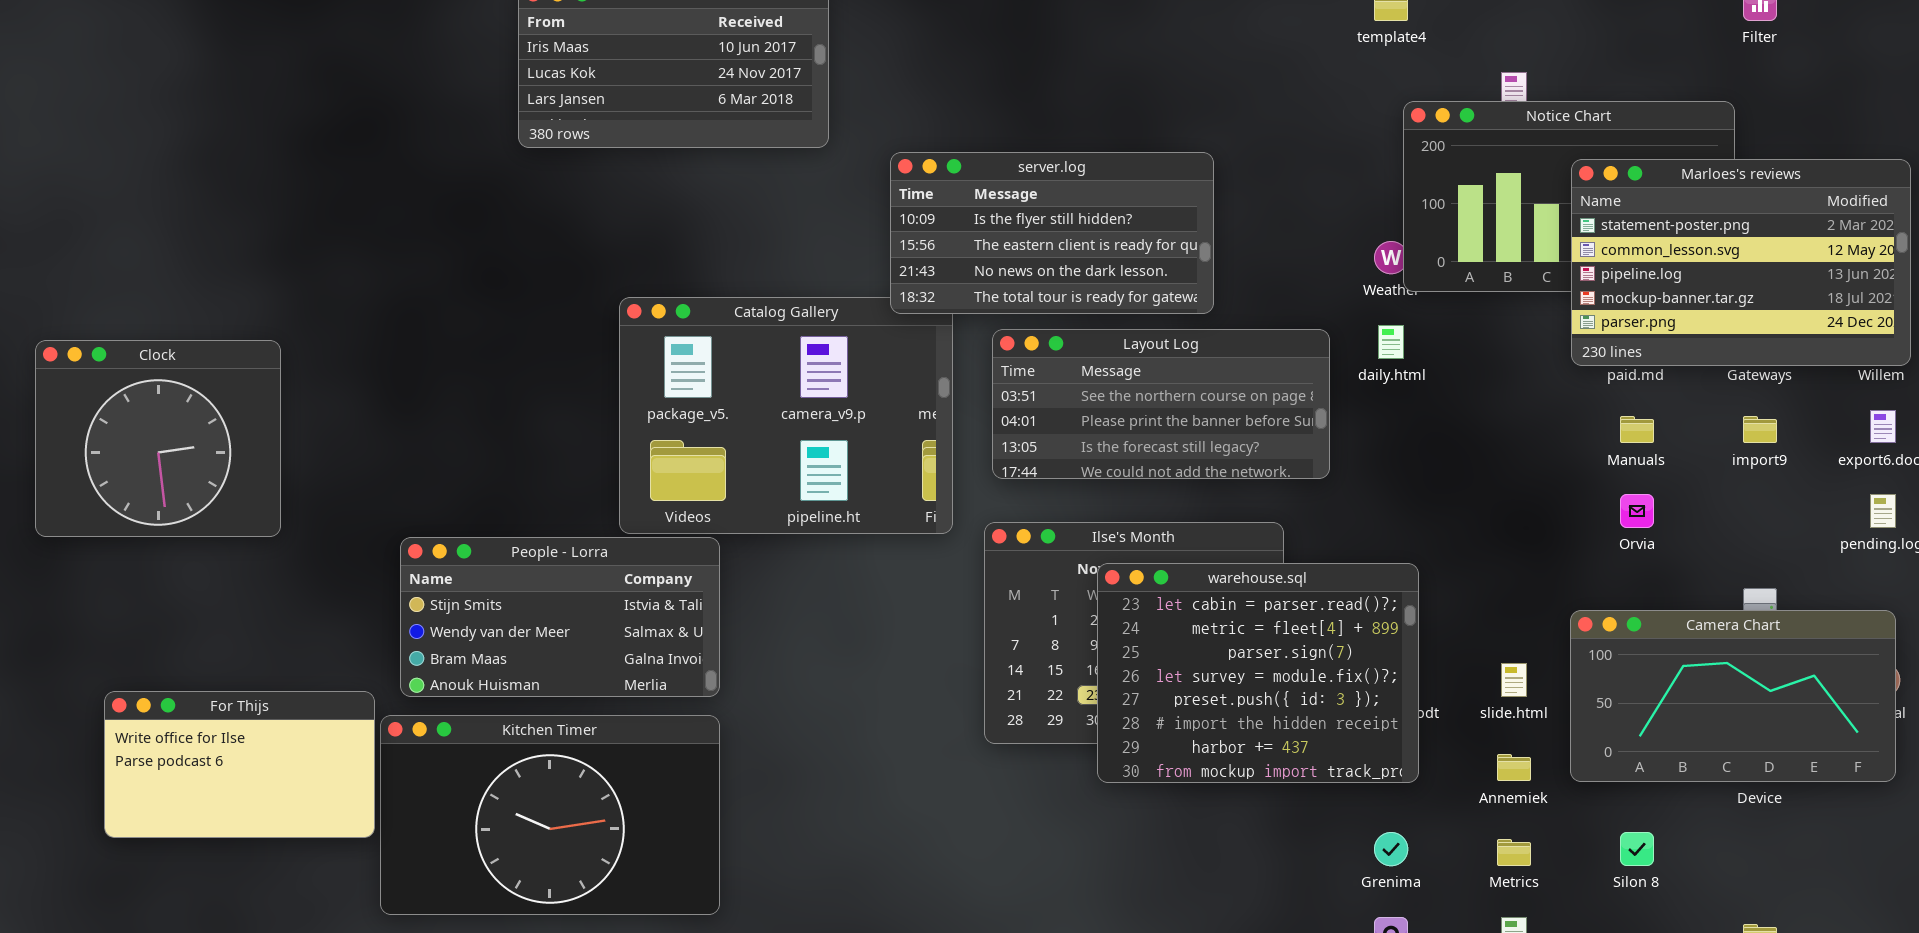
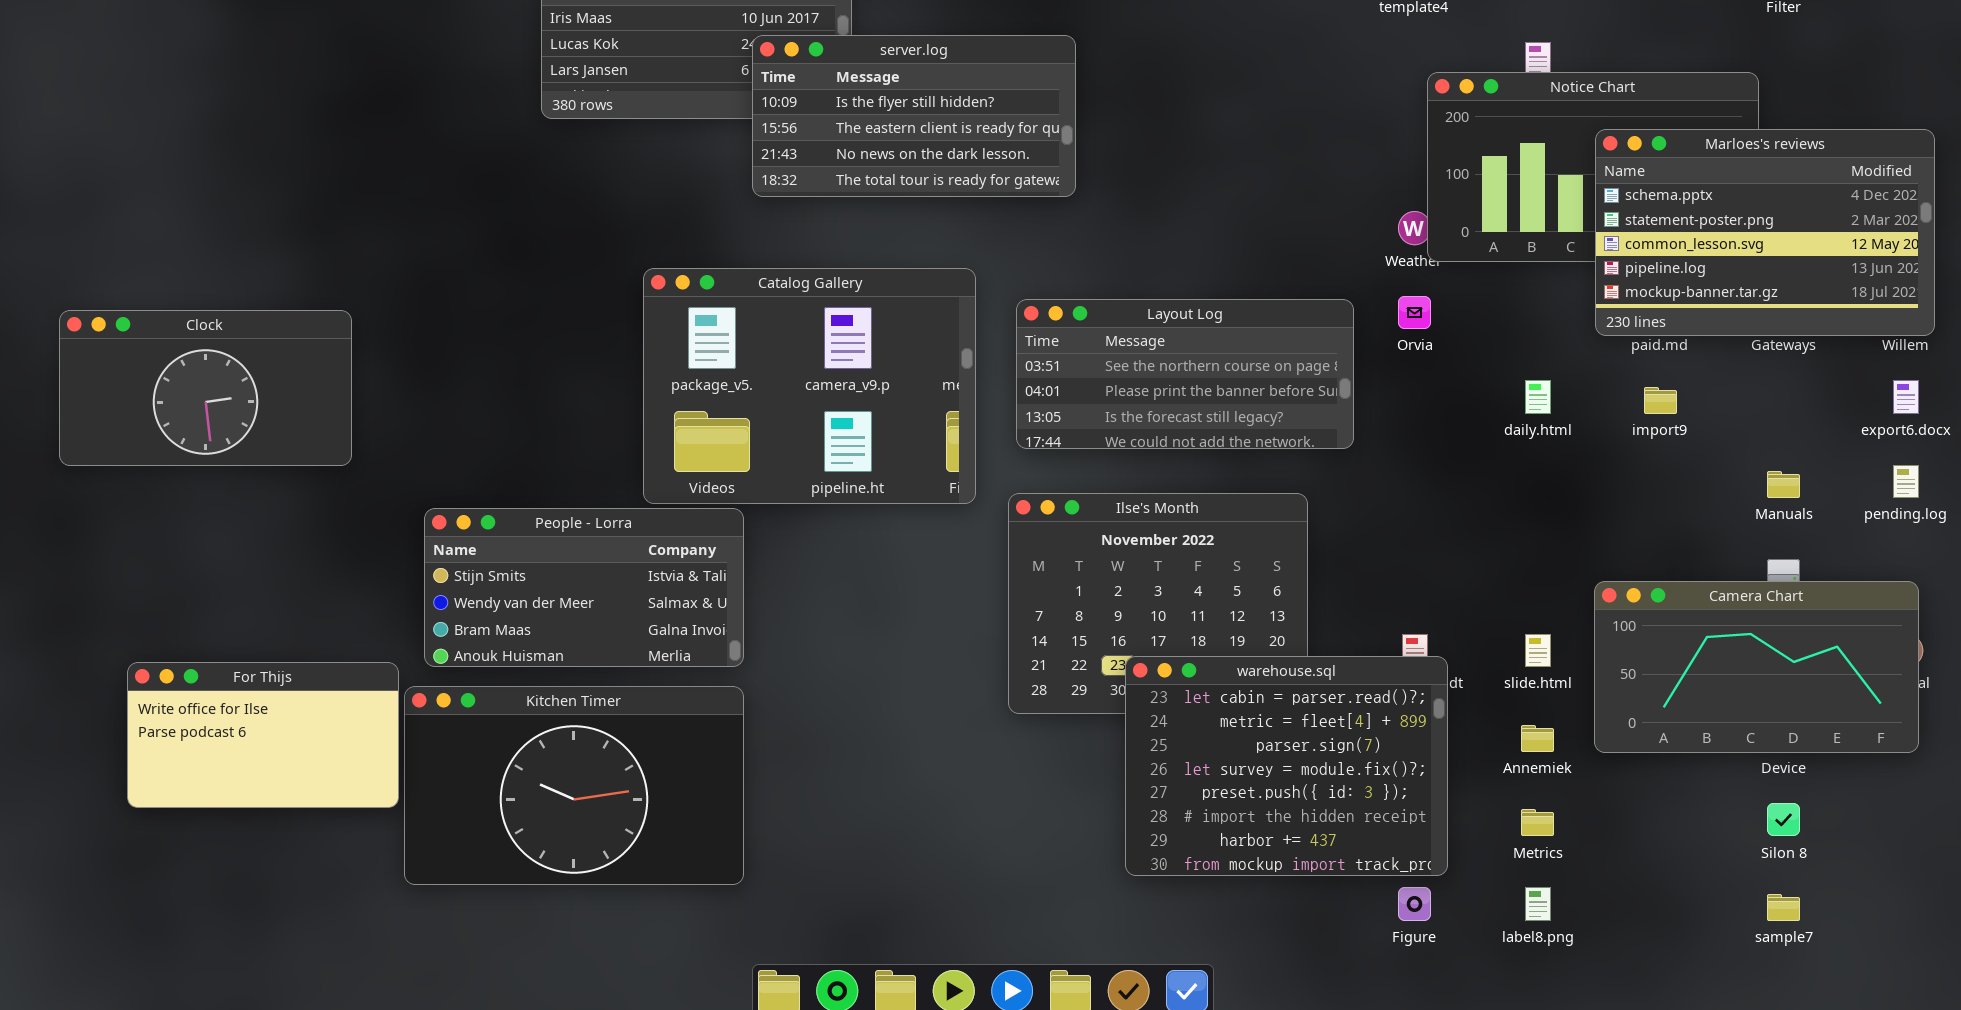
server.log: [890,152,1214,314] -> [752,35,1076,197], moved
Marloes's reviews: [1571,159,1911,366] -> [1595,129,1935,336], scrolled up 1 row
daily.html: [1378,325,1404,359] -> [1525,380,1551,414], moved
Clock: [35,340,281,537] -> [59,310,352,466], resized
Manuals: [1620,416,1654,443] -> [1767,471,1800,498], moved
import9: [1743,416,1777,443] -> [1644,387,1677,414], moved
Orvia: [1620,494,1654,528] -> [1398,296,1431,329], moved
warehouse.sql: [1097,563,1419,783] -> [1125,656,1448,876], moved
Silon 8: [1620,832,1654,866] -> [1767,803,1800,836], moved

